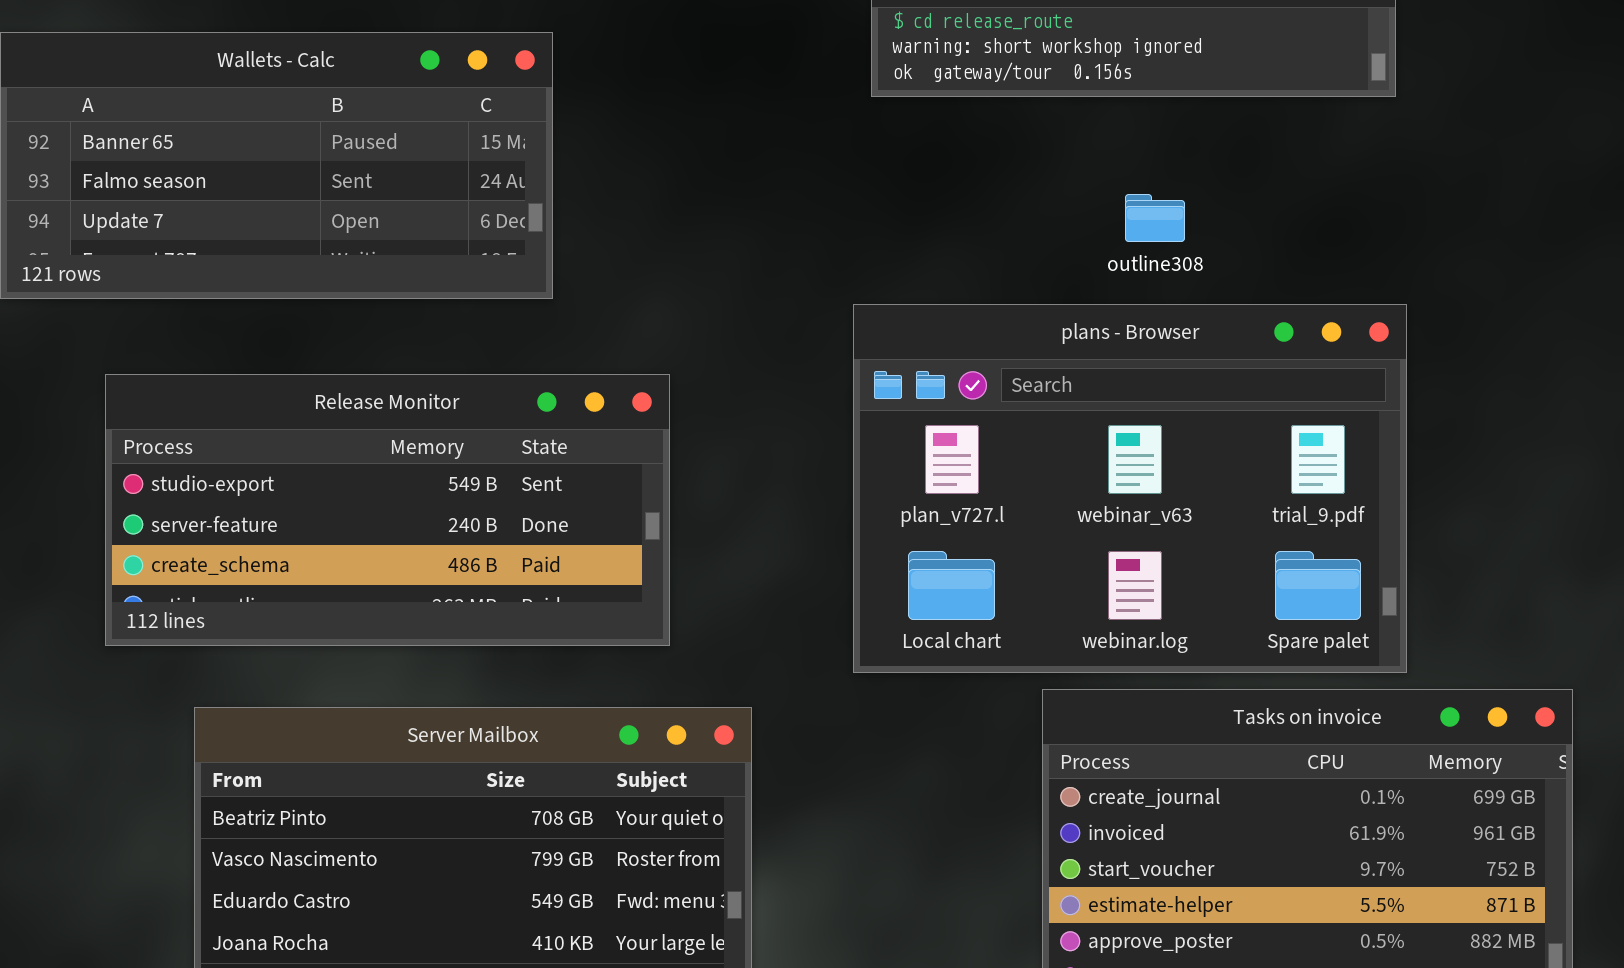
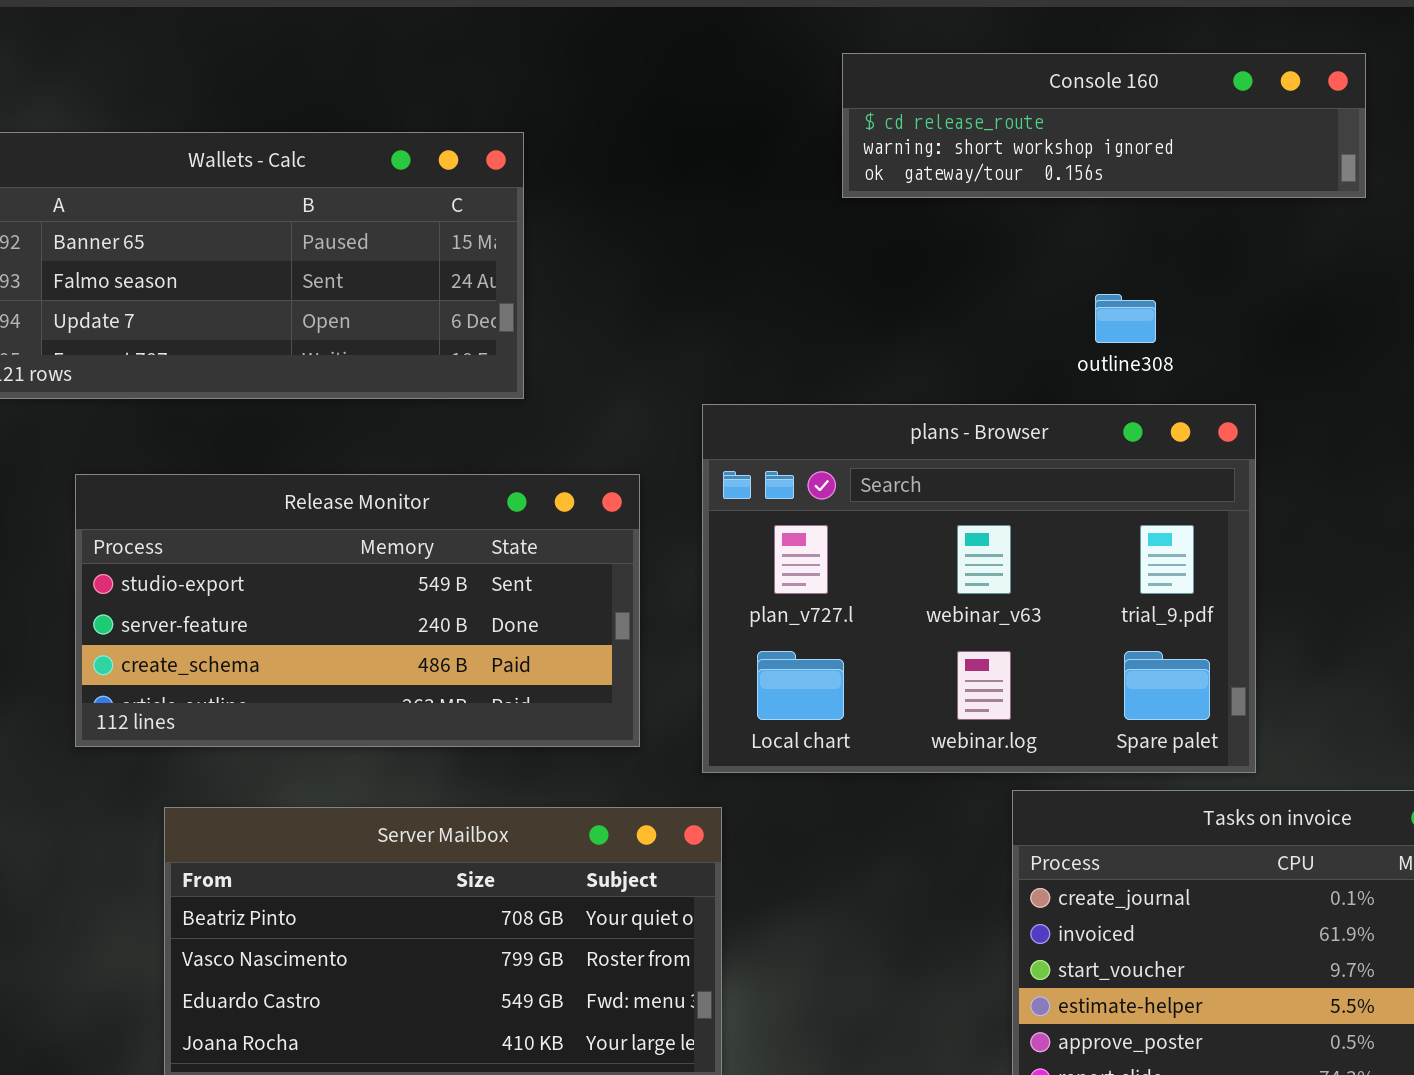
plans - Browser: [853,304,1407,673] -> [702,404,1256,773], moved

